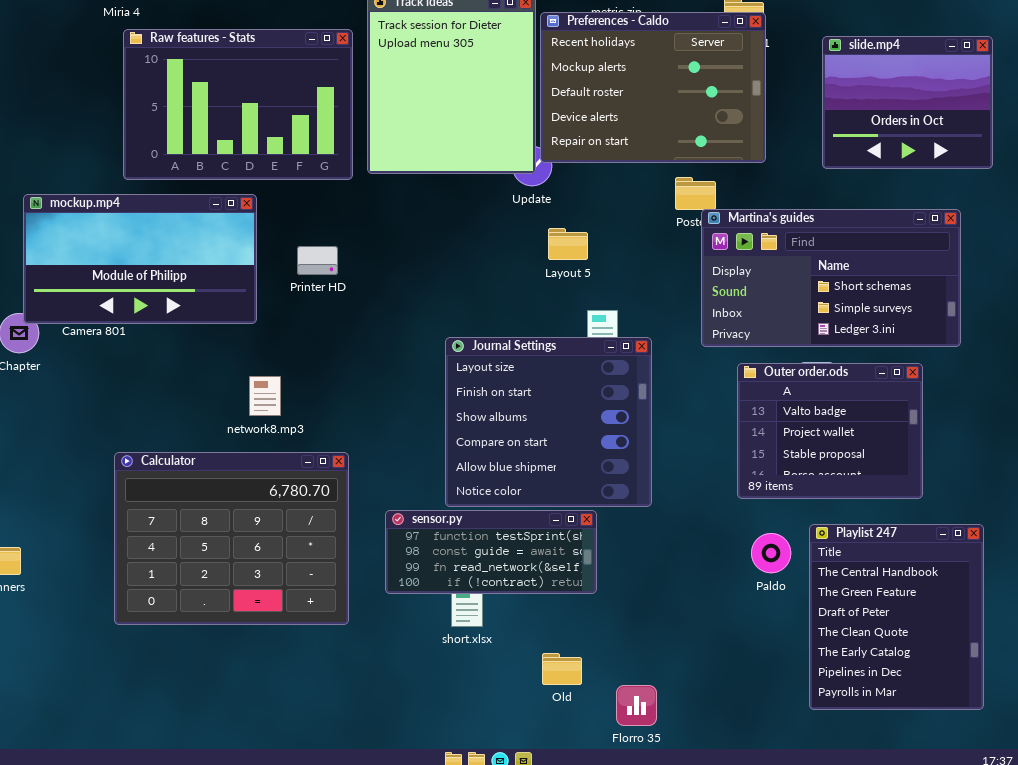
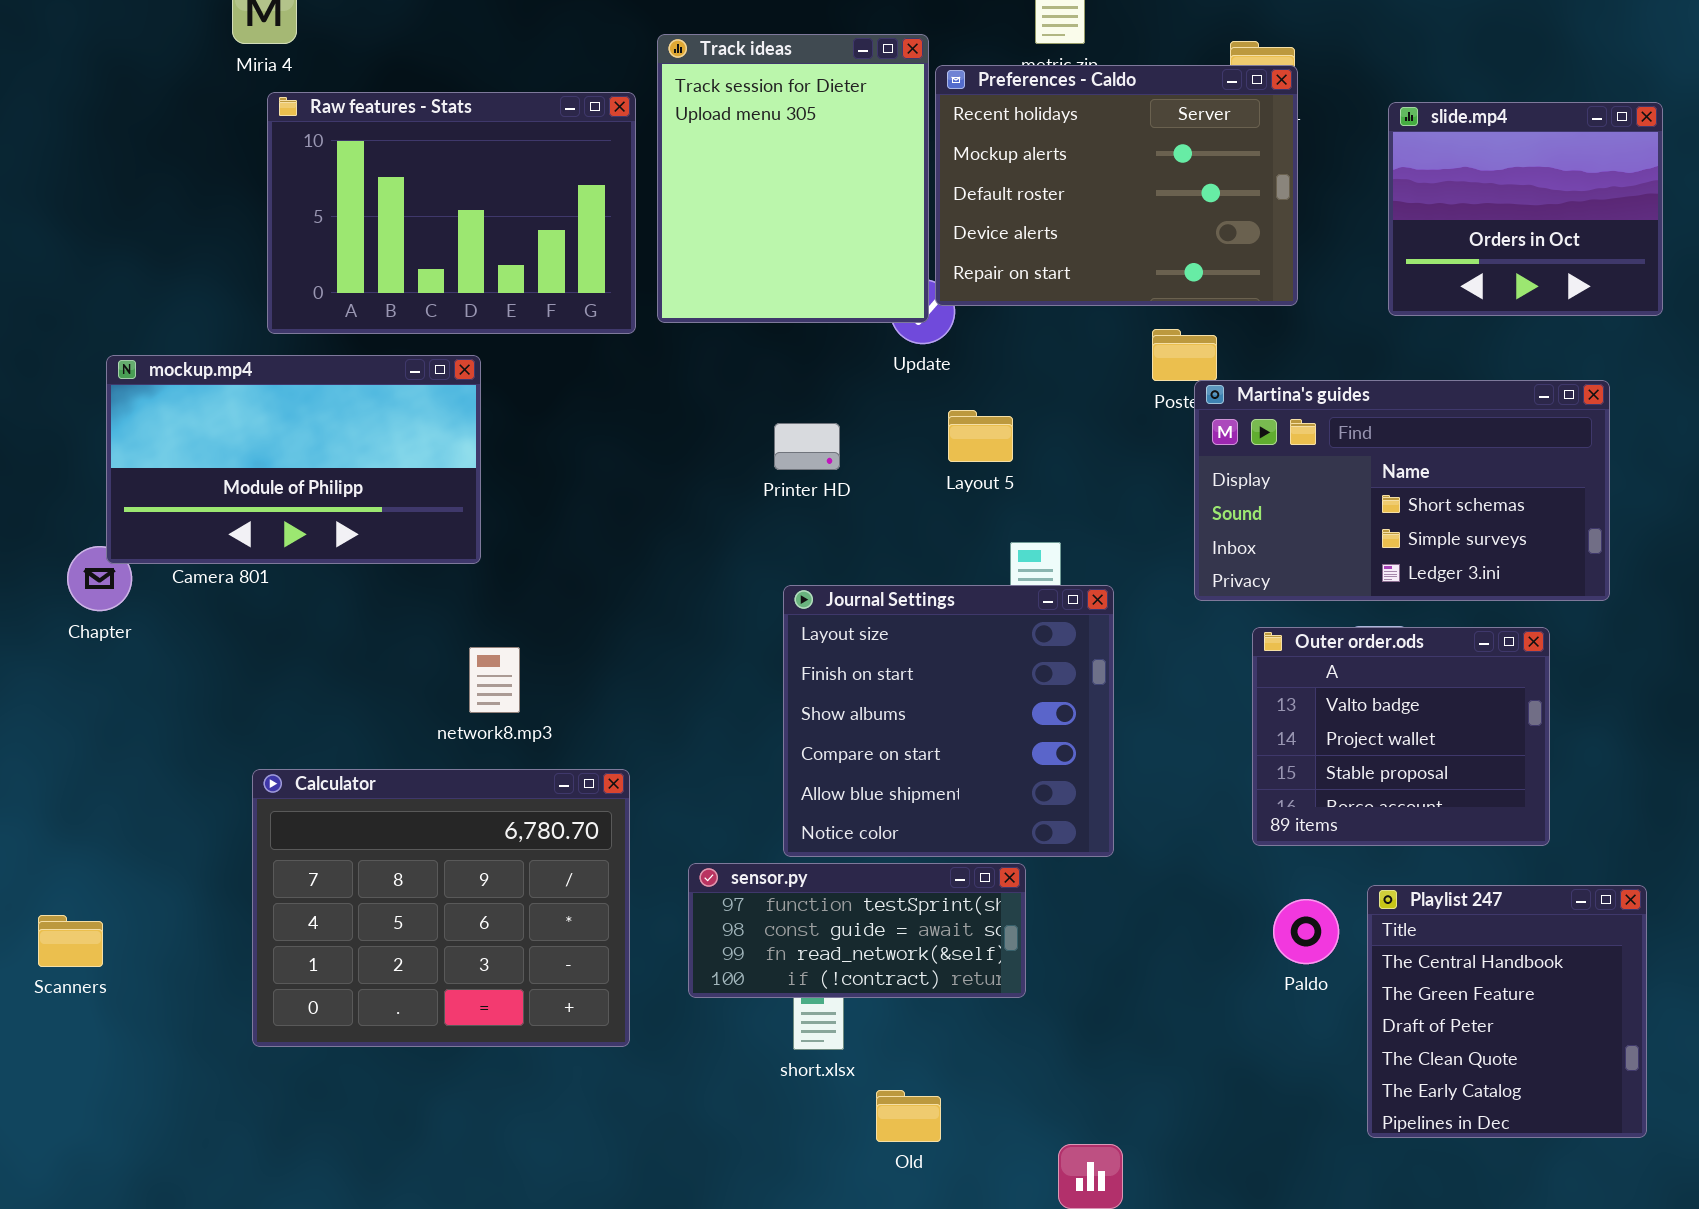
Printer HD: [297,246,338,275] -> [774,423,840,470], moved
Playlist 247: [809,524,984,710] -> [1367,885,1647,1138], resized
Old: [542,653,582,685] -> [876,1090,941,1142], moved

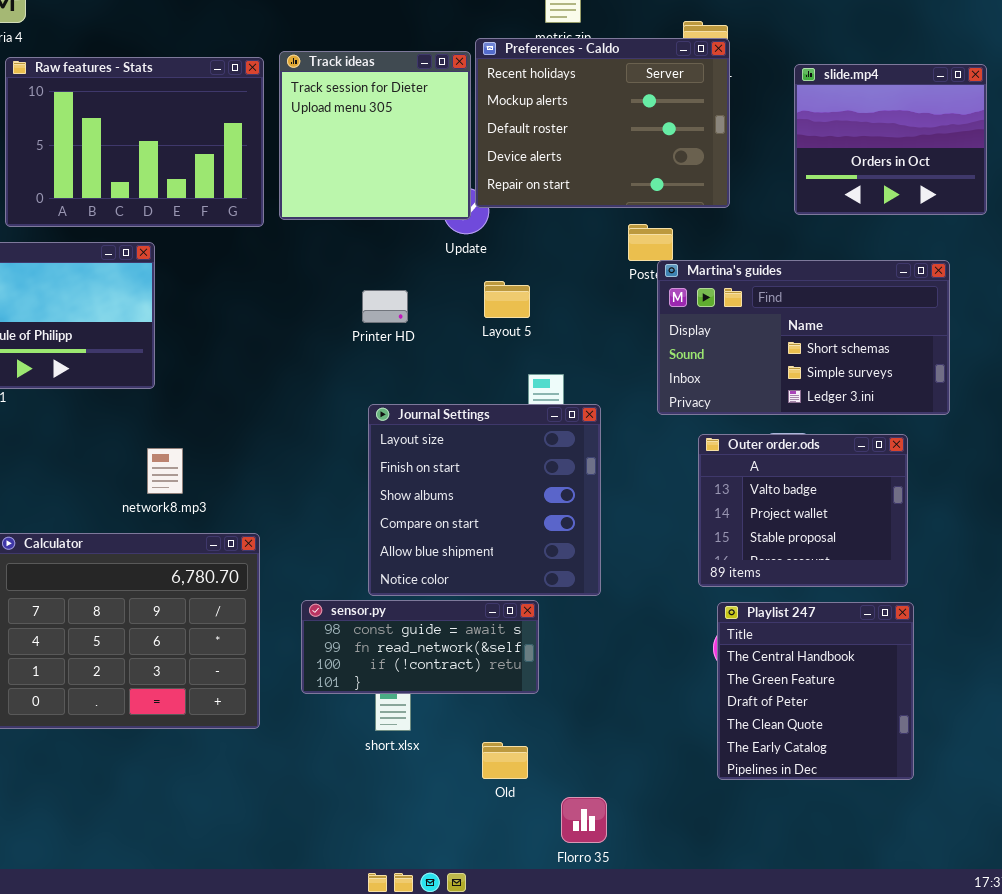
Track ideas: [657,34,929,323] -> [279,51,471,220], resized
sensor.py: [688,863,1026,998] -> [301,600,539,694], scrolled down 1 row
Playlist 247: [1367,885,1647,1138] -> [717,602,914,780], moved
Old: [876,1090,941,1142] -> [482,742,528,779], moved

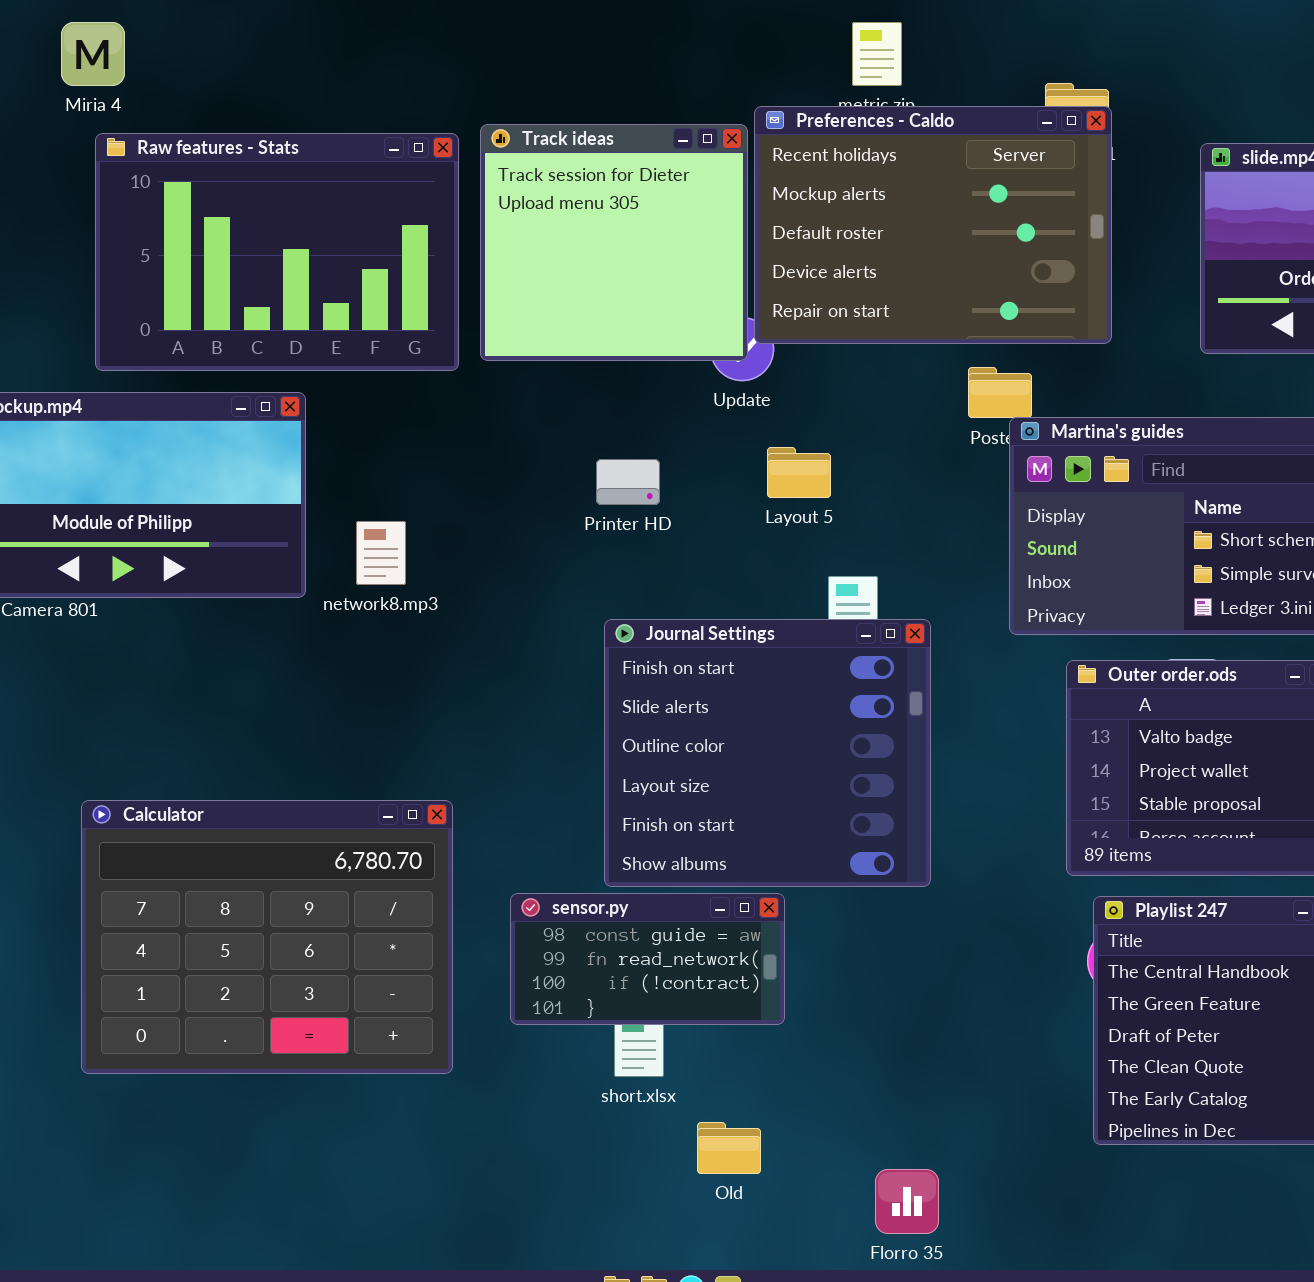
Journal Settings: [368,404,601,596] -> [604,619,931,887], scrolled up 3 rows
network8.mp3: [147,448,183,494] -> [356,521,406,585], moved
sensor.py: [301,600,539,694] -> [510,893,785,1025], resized
Old: [482,742,528,779] -> [697,1122,761,1174], moved

